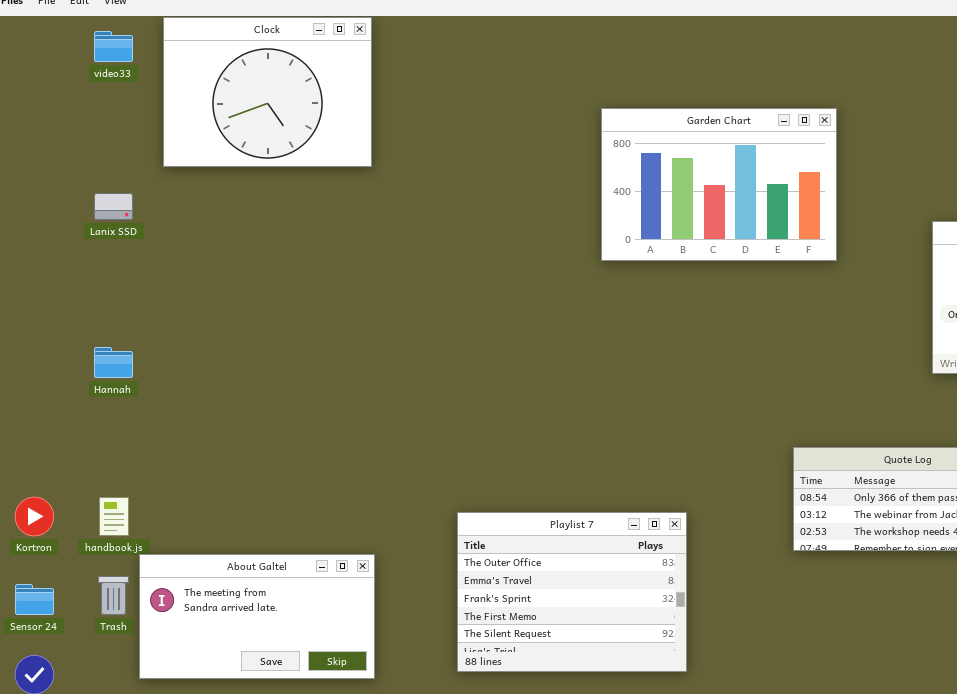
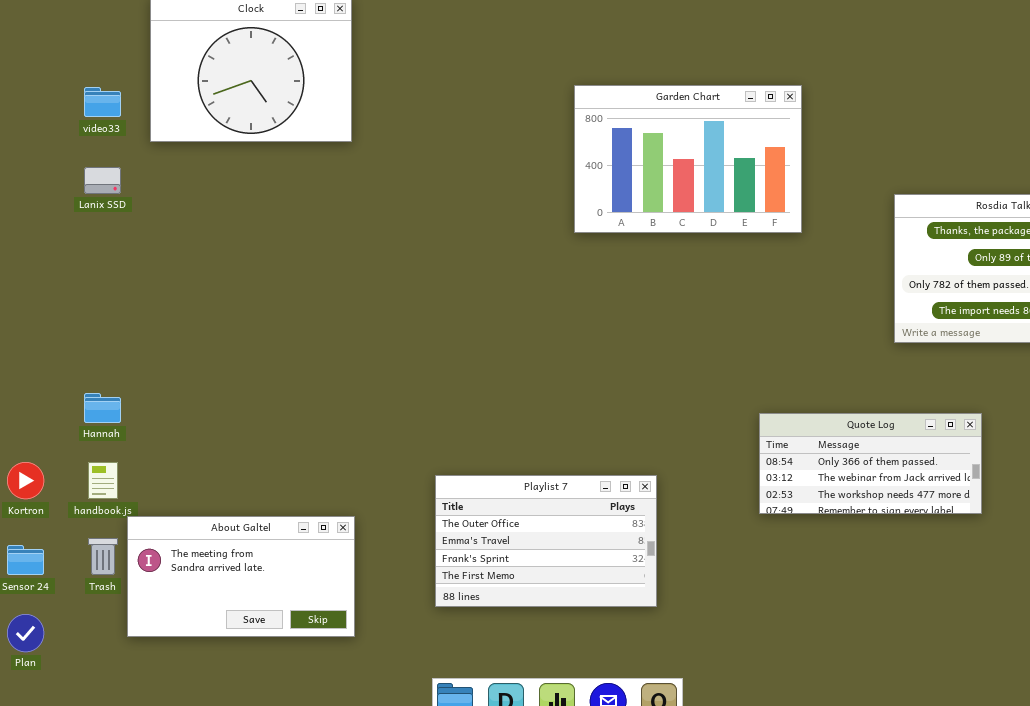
video33: [94,31,133,62] -> [84,87,121,117], moved
Hannah: [94,347,133,378] -> [84,393,121,423], moved
Playlist 7: [457,512,687,672] -> [435,475,657,607], resized

